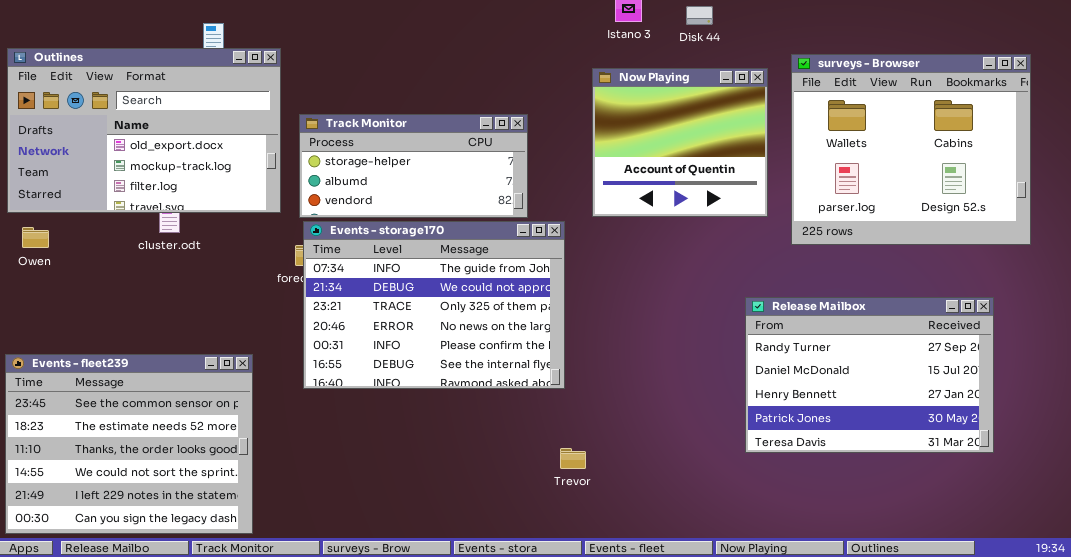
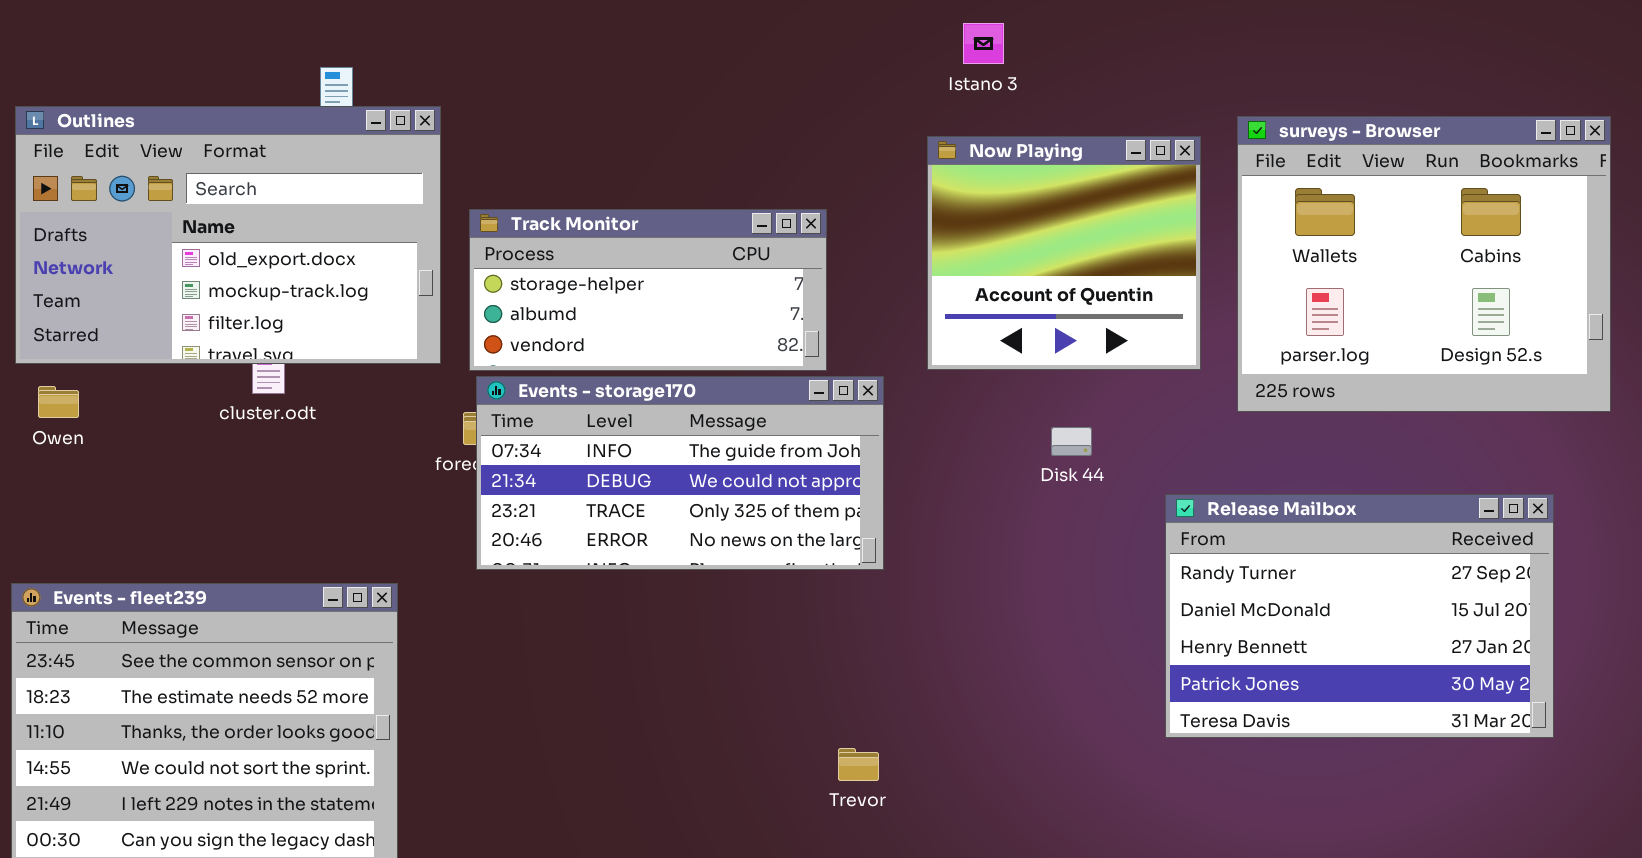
Disk 44: [686,6,713,25] -> [1051,427,1092,456], moved
Events - storage170: [303,221,565,389] -> [476,376,884,570], resized
Trevor: [560,448,586,469] -> [838,748,879,781], moved

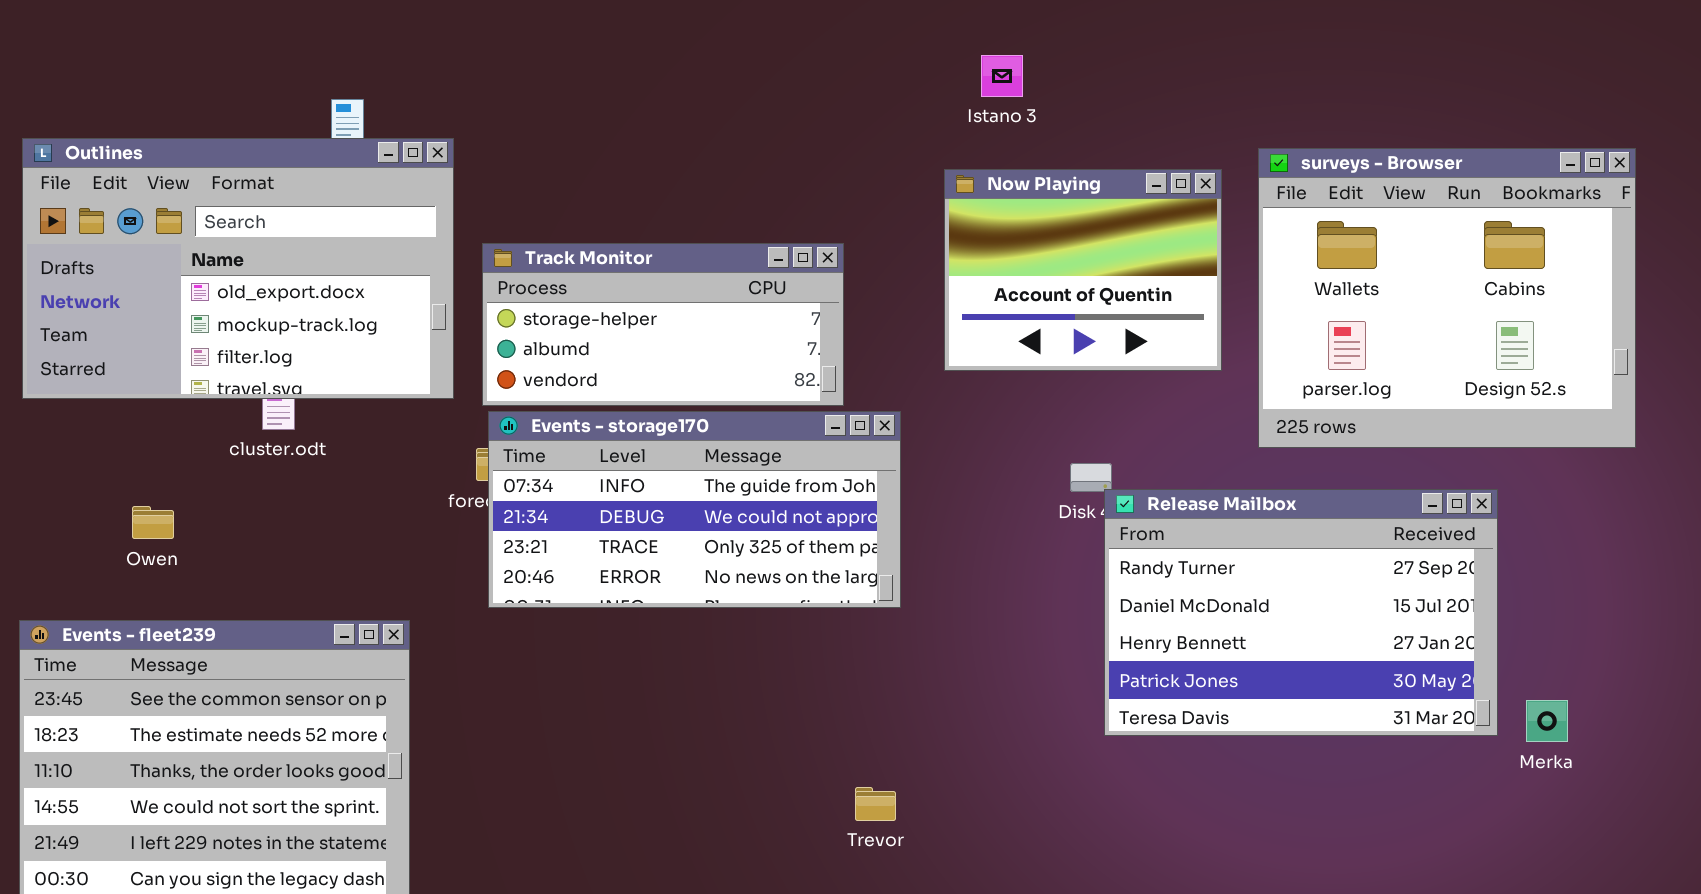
Now Playing: [927,136,1201,370] -> [944,169,1222,371], resized
Owen: [38,386,79,418] -> [132,506,174,539], moved
Release Mailbox: [1165,494,1554,738] -> [1104,489,1498,736], moved

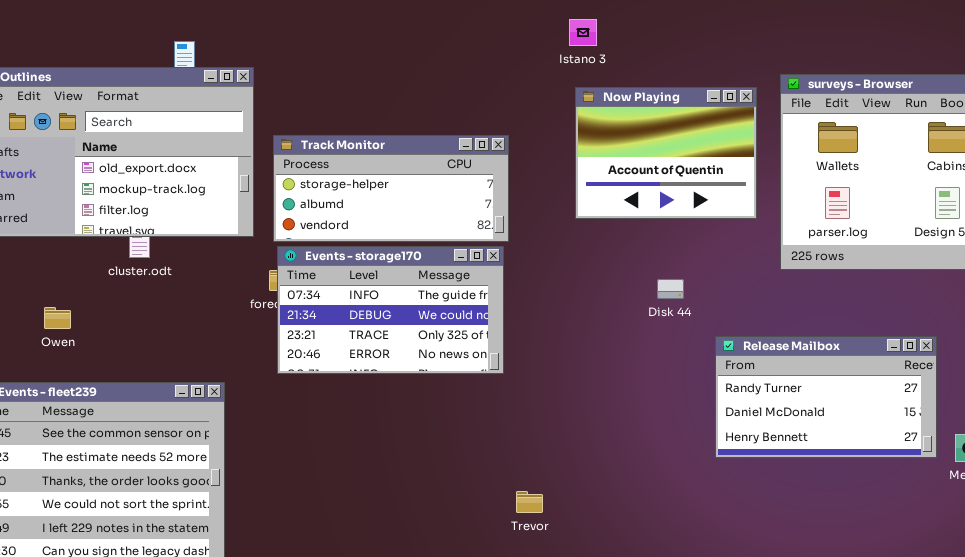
Istano 3: [981,55,1023,97] -> [569,19,597,46], moved
Events - storage170: [488,411,901,608] -> [277,246,504,374], resized
Release Mailbox: [1104,489,1498,736] -> [715,336,937,458], resized

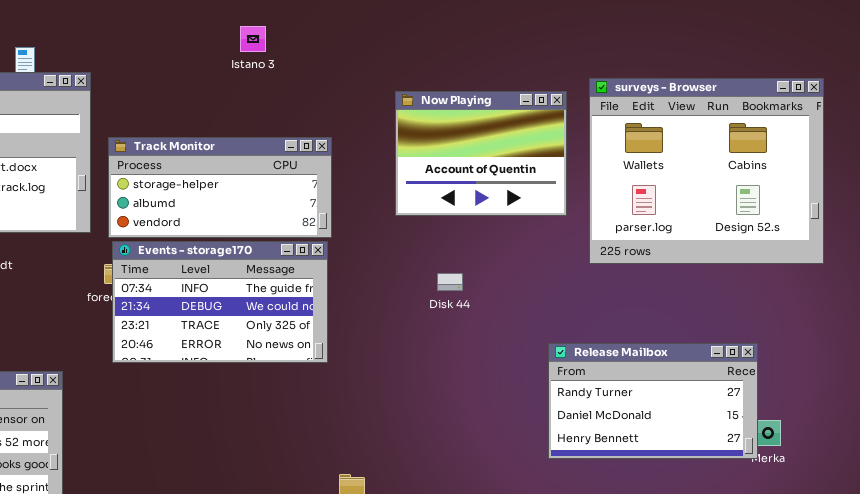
Istano 3: [569,19,597,46] -> [240,26,266,52], moved
Disk 44: [657,279,684,299] -> [437,273,463,291], moved
Release Mailbox: [715,336,937,458] -> [548,343,758,459], moved

